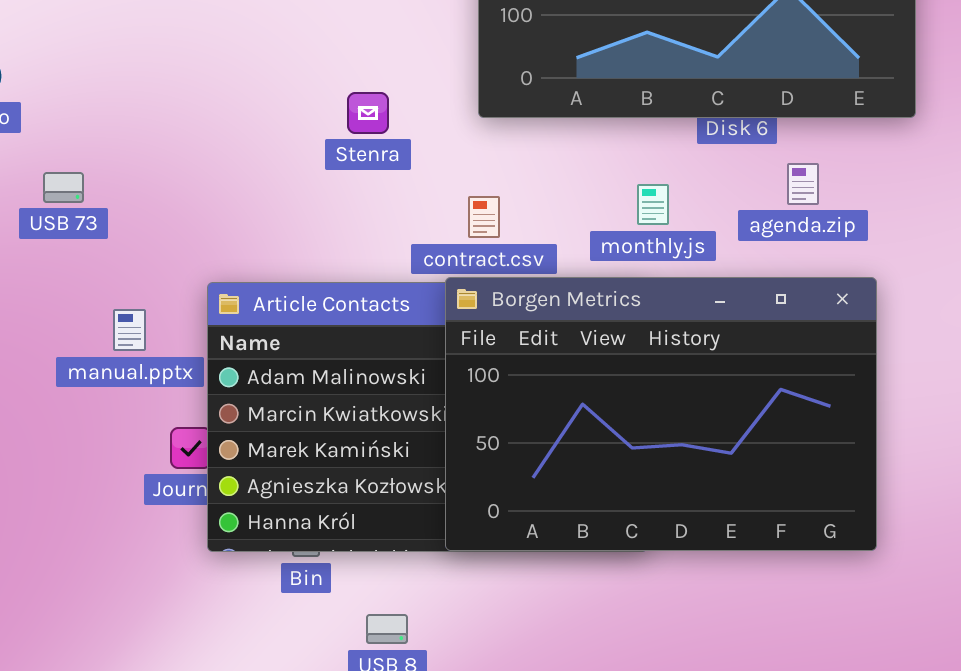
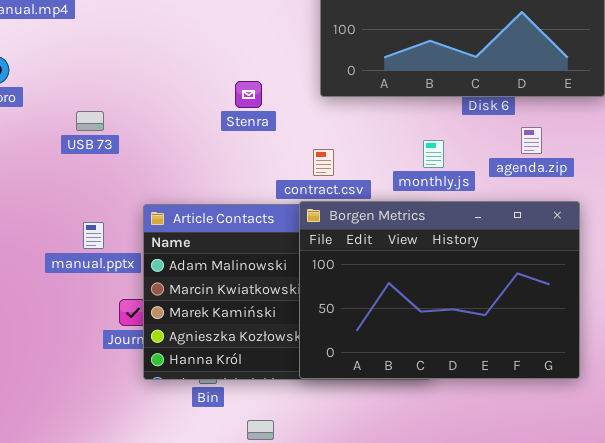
USB 73: [43,172,84,203] -> [76,111,104,131], moved

